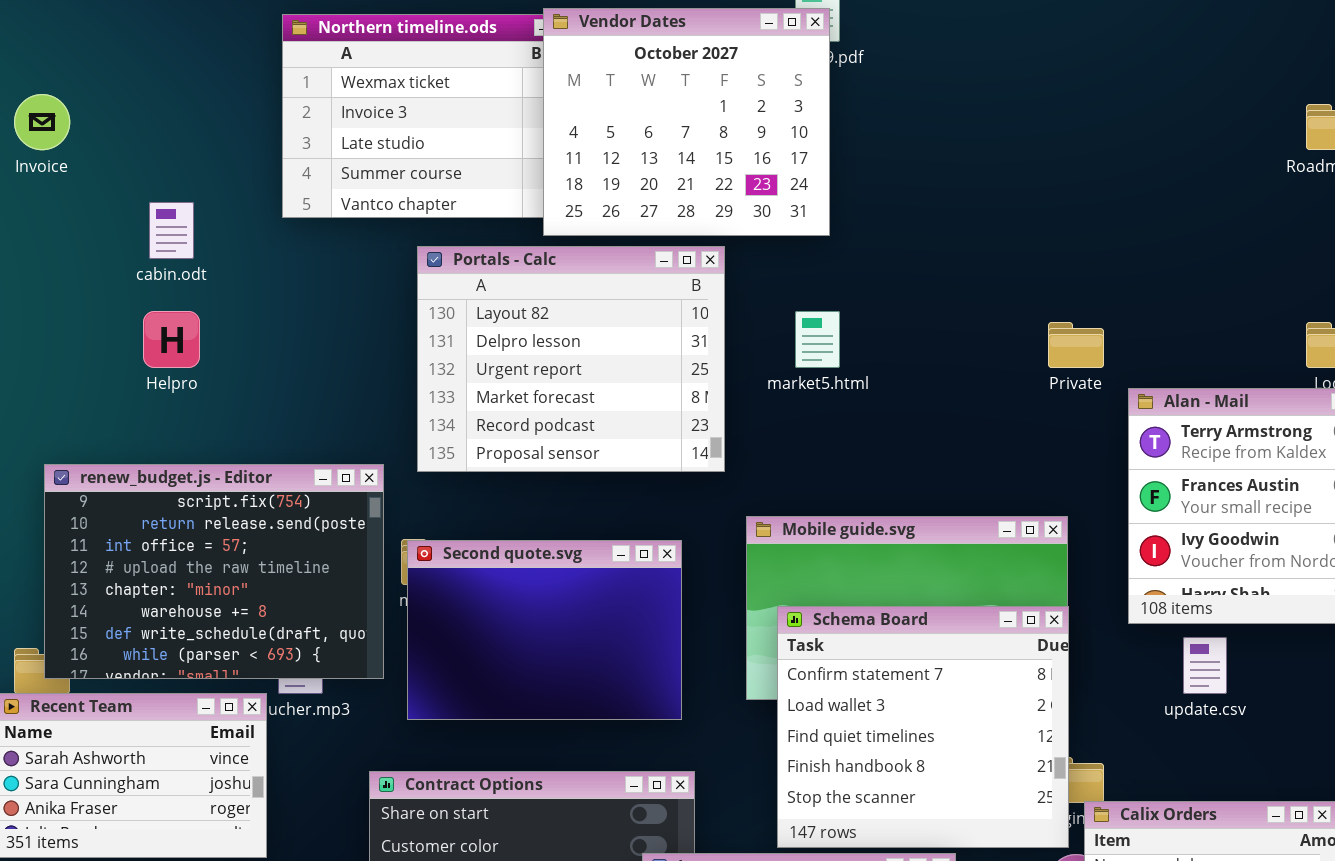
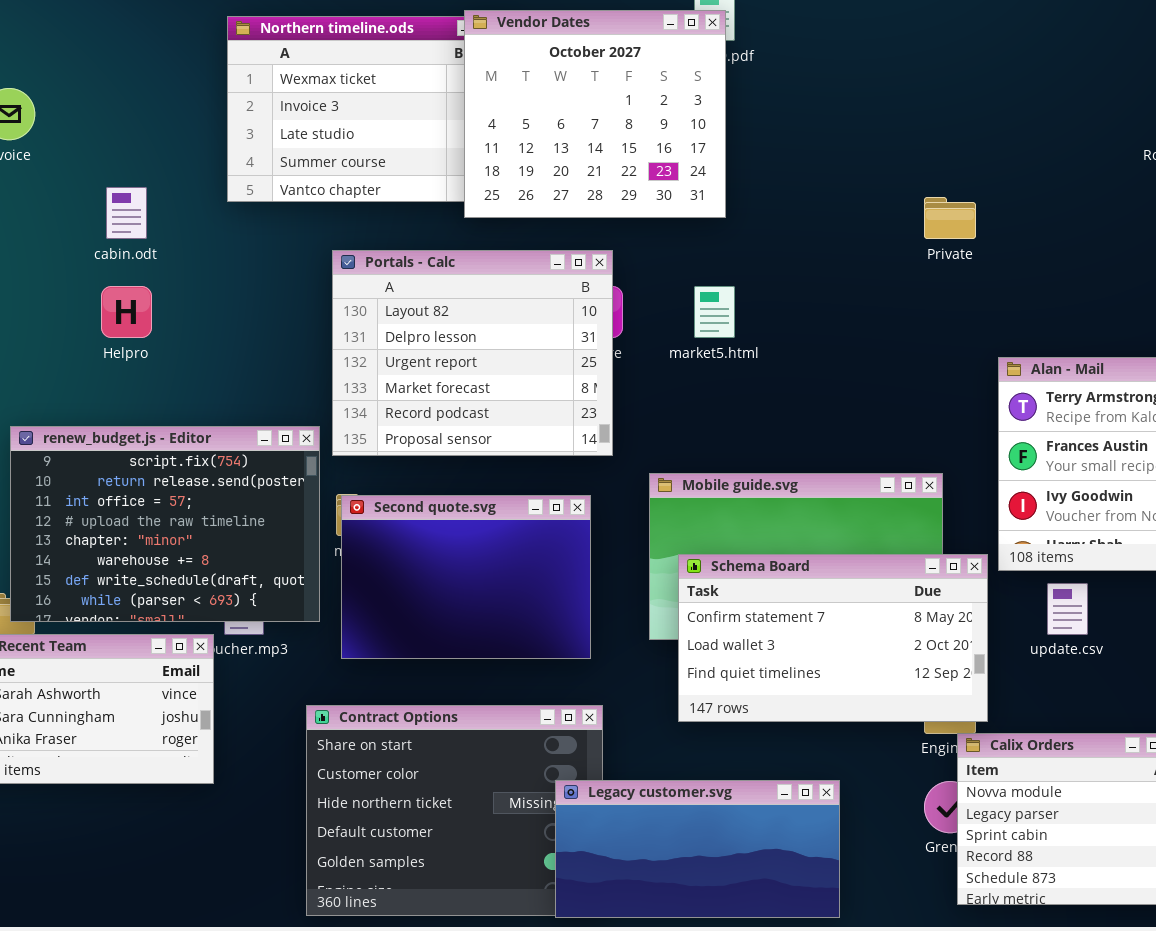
Portals - Calc: [417,246,725,472] -> [332,250,613,456], moved
Private: [1048,322,1104,368] -> [924,197,976,239], moved
Schema Board: [777,606,1069,848] -> [678,554,988,722], resized

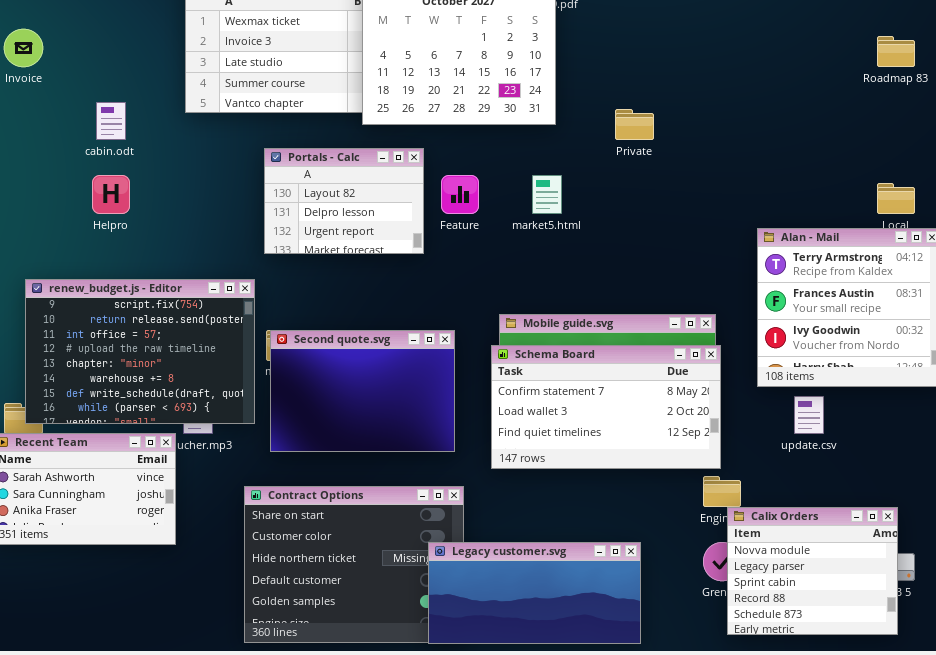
Private: [924,197,976,239] -> [615,109,654,140], moved
Portals - Calc: [332,250,613,456] -> [264,148,424,254], resized
Schema Board: [678,554,988,722] -> [491,345,721,469], moved

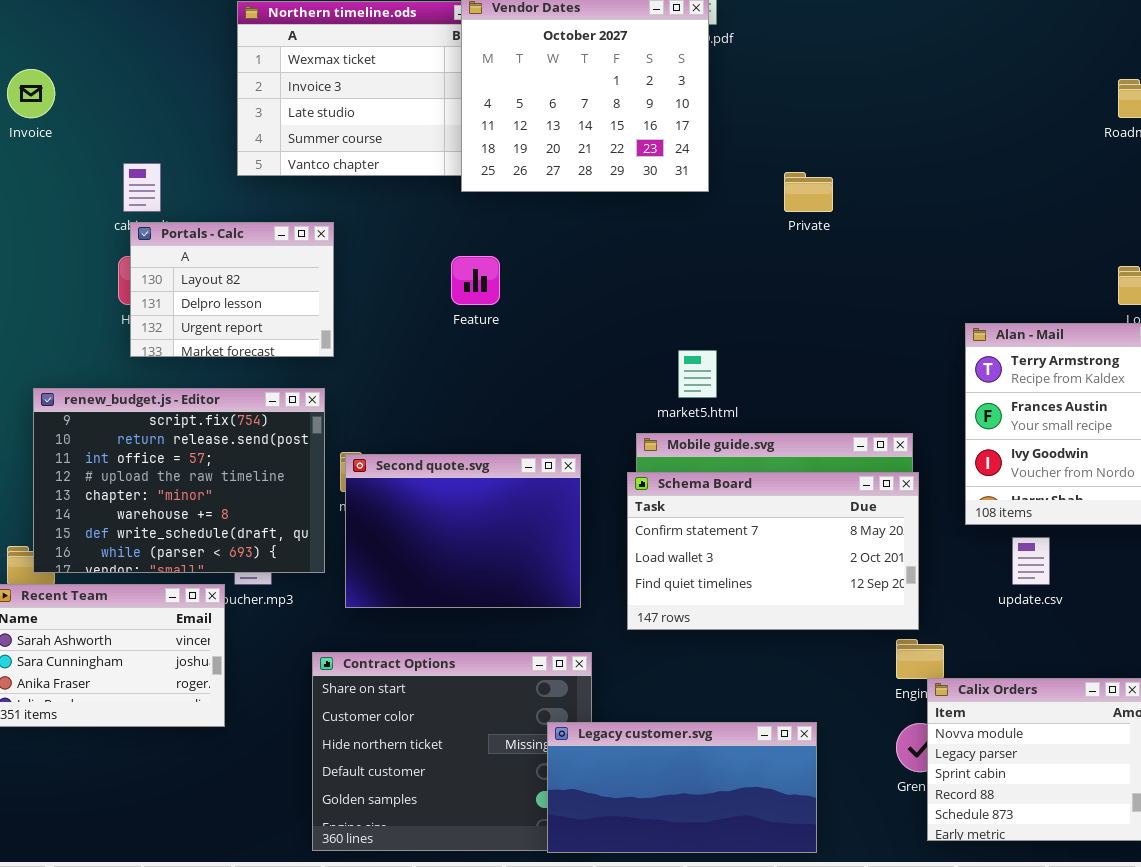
Portals - Calc: [264,148,424,254] -> [130,222,334,357], moved
Feature: [441,175,479,214] -> [451,256,500,305], moved
market5.html: [532,175,562,214] -> [678,350,717,398], moved

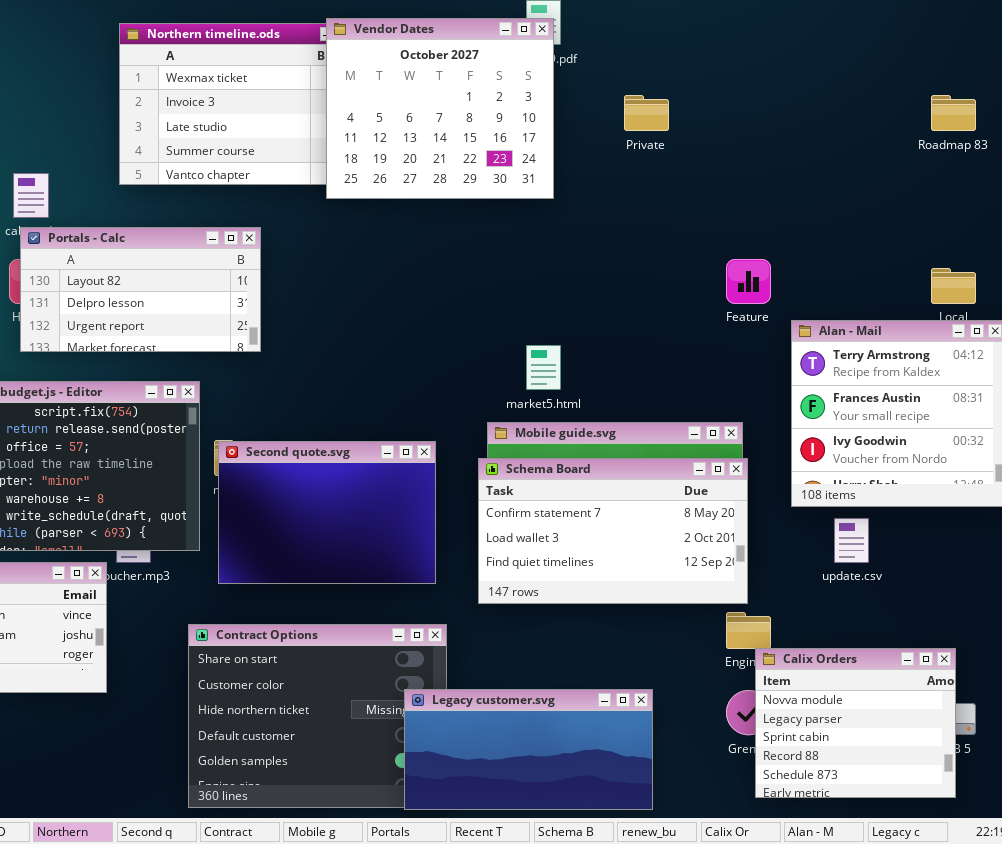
Private: [784,172,833,212] -> [624,95,669,131], moved
Portals - Calc: [130,222,334,357] -> [20,227,261,352], resized
Feature: [451,256,500,305] -> [726,259,771,304], moved

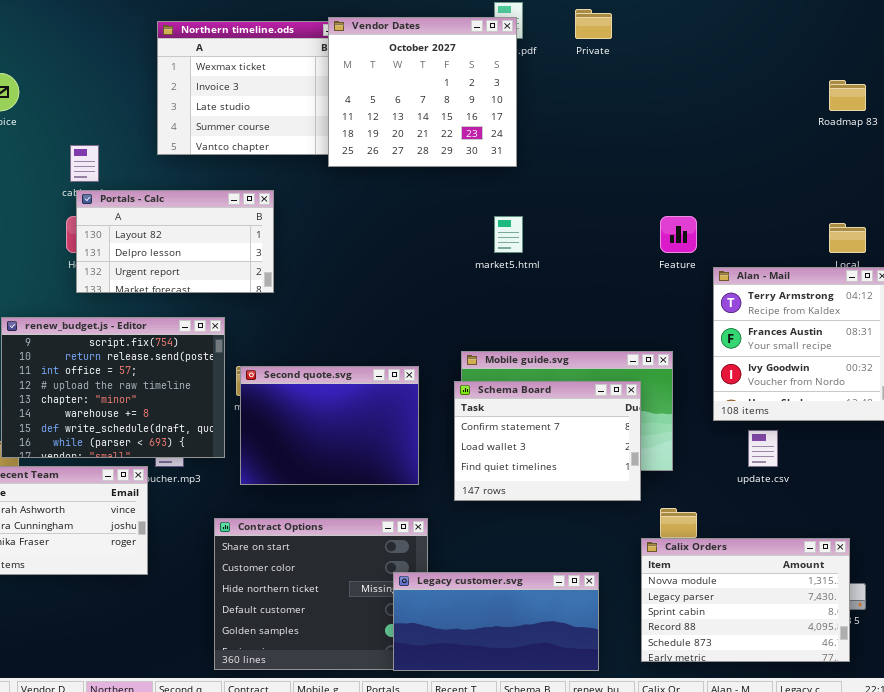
Private: [624,95,669,131] -> [575,9,612,39], moved
market5.html: [526,345,561,390] -> [494,216,523,253], moved
Schema Board: [478,458,748,604] -> [454,381,641,501], resized
Calix Orders: [755,648,956,798] -> [641,538,850,662], resized

